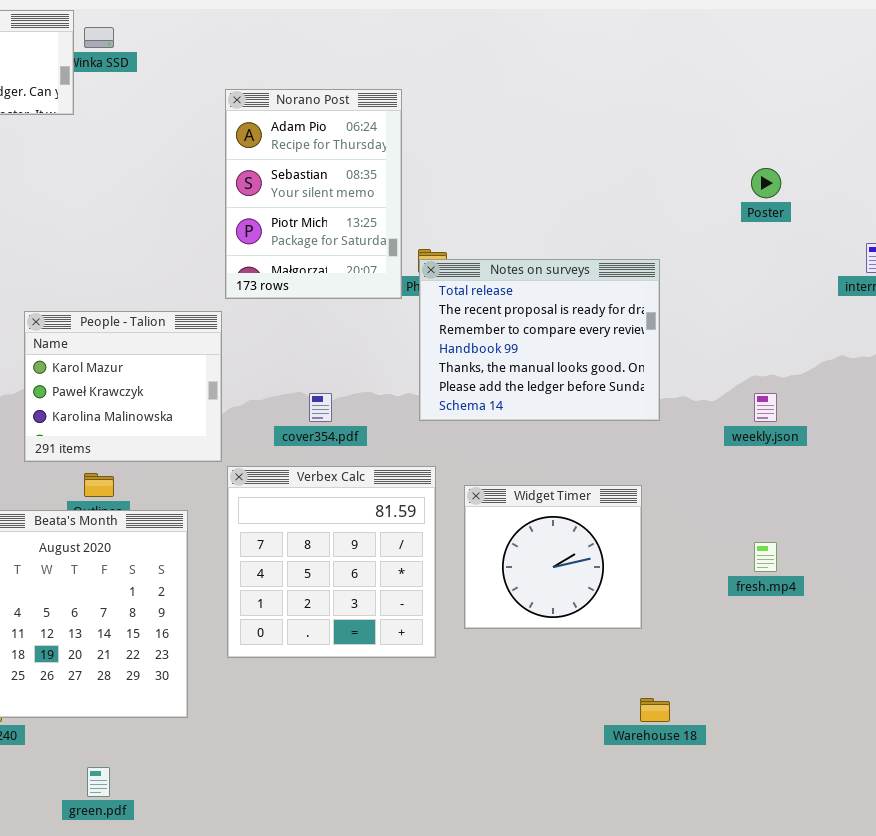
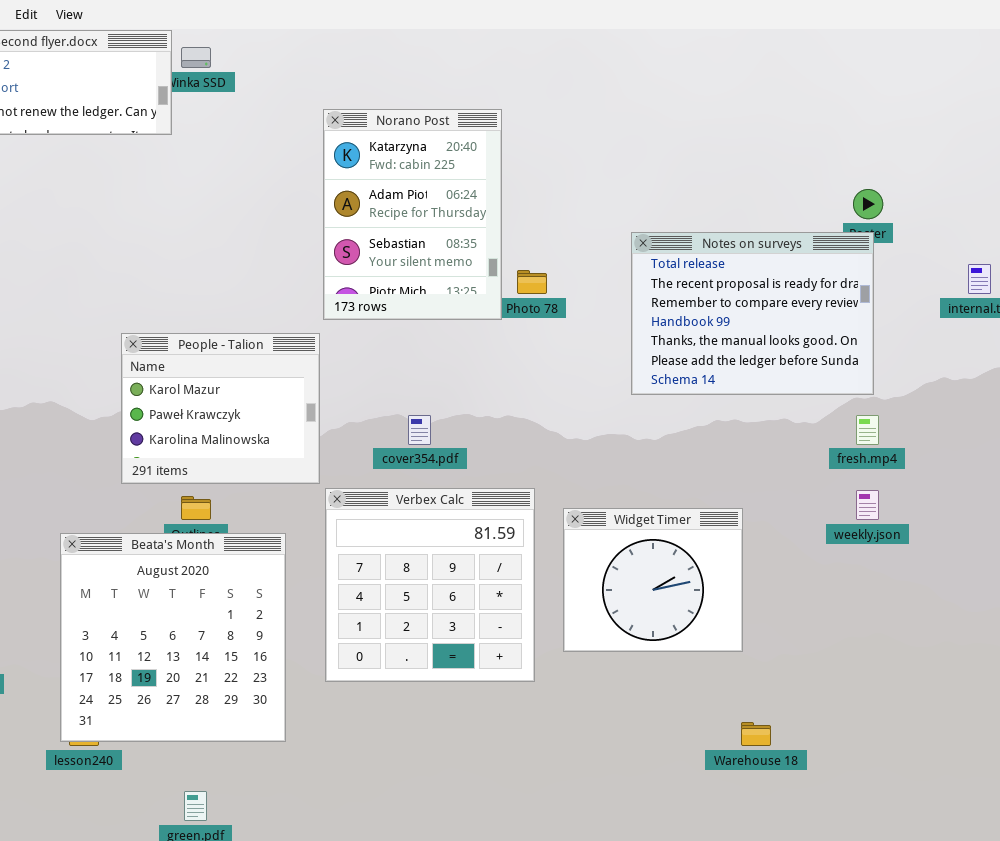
Norano Post: [225,89,402,299] -> [323,109,502,320], scrolled up 1 row
Notes on surveys: [419,259,660,421] -> [631,232,874,395], moved
weekly.json: [754,393,777,422] -> [856,490,879,520], moved
fresh.mp4: [754,542,777,572] -> [856,415,879,445], moved

